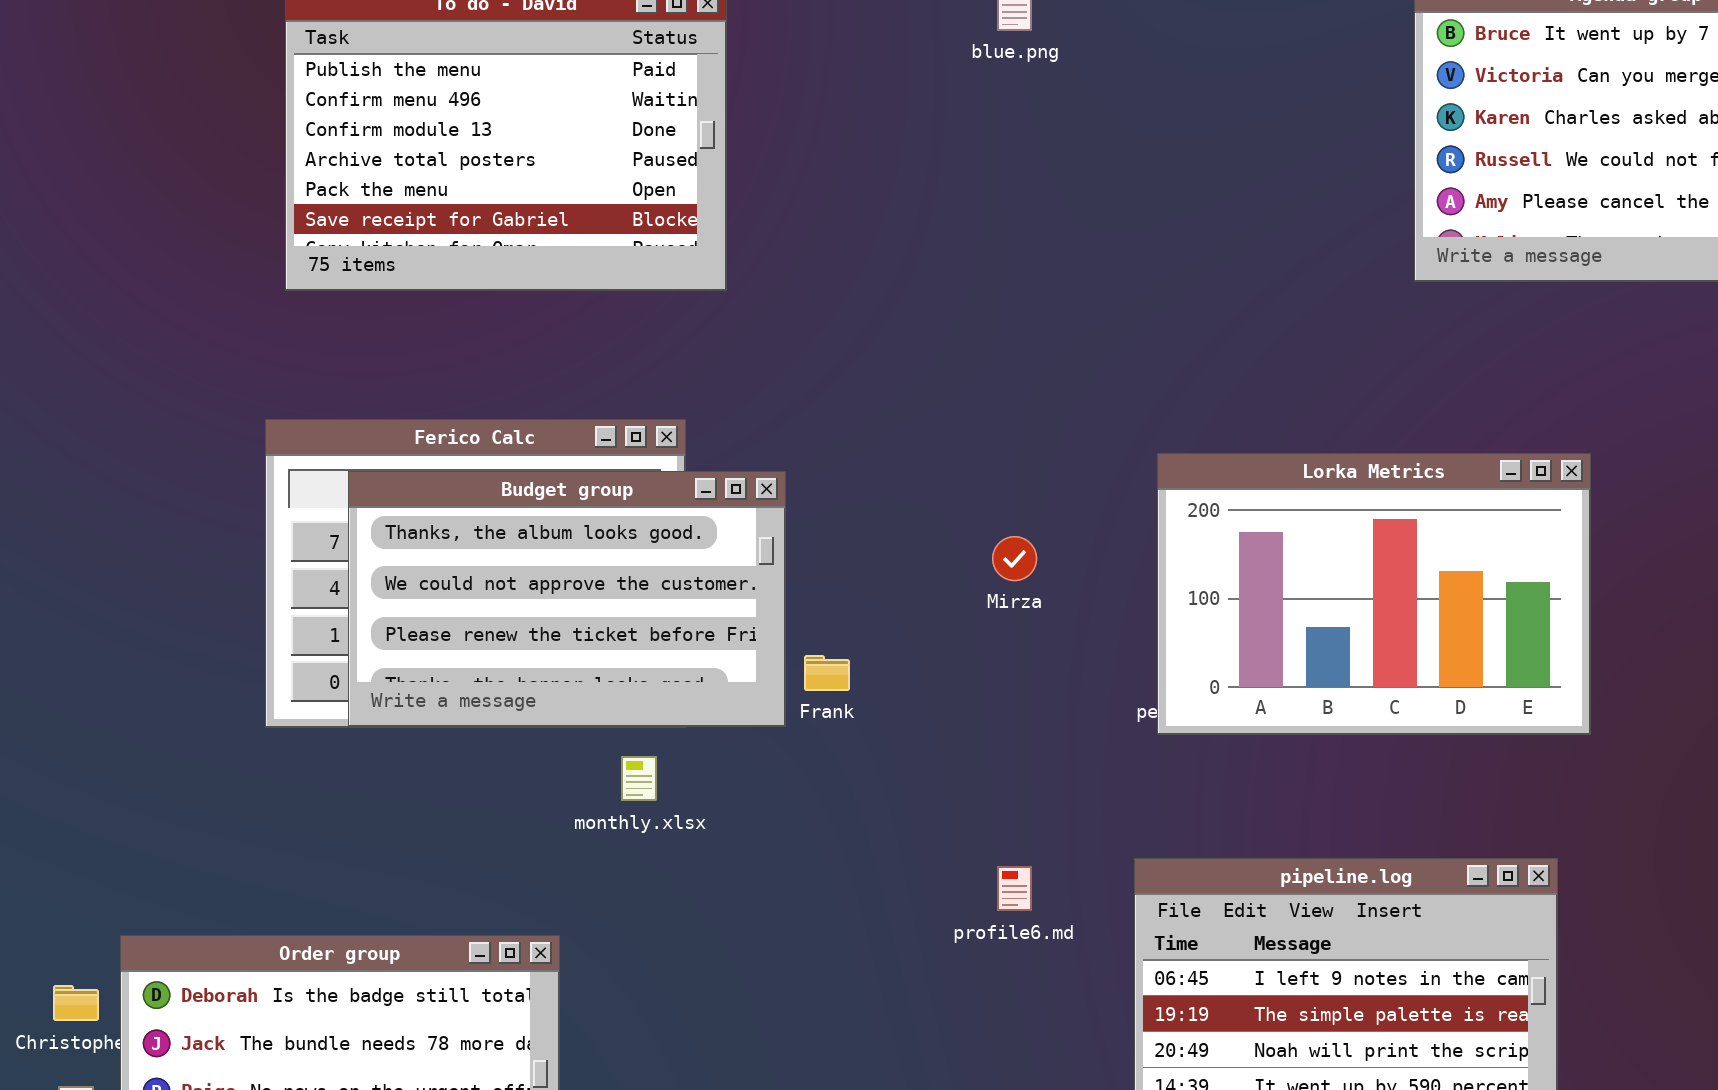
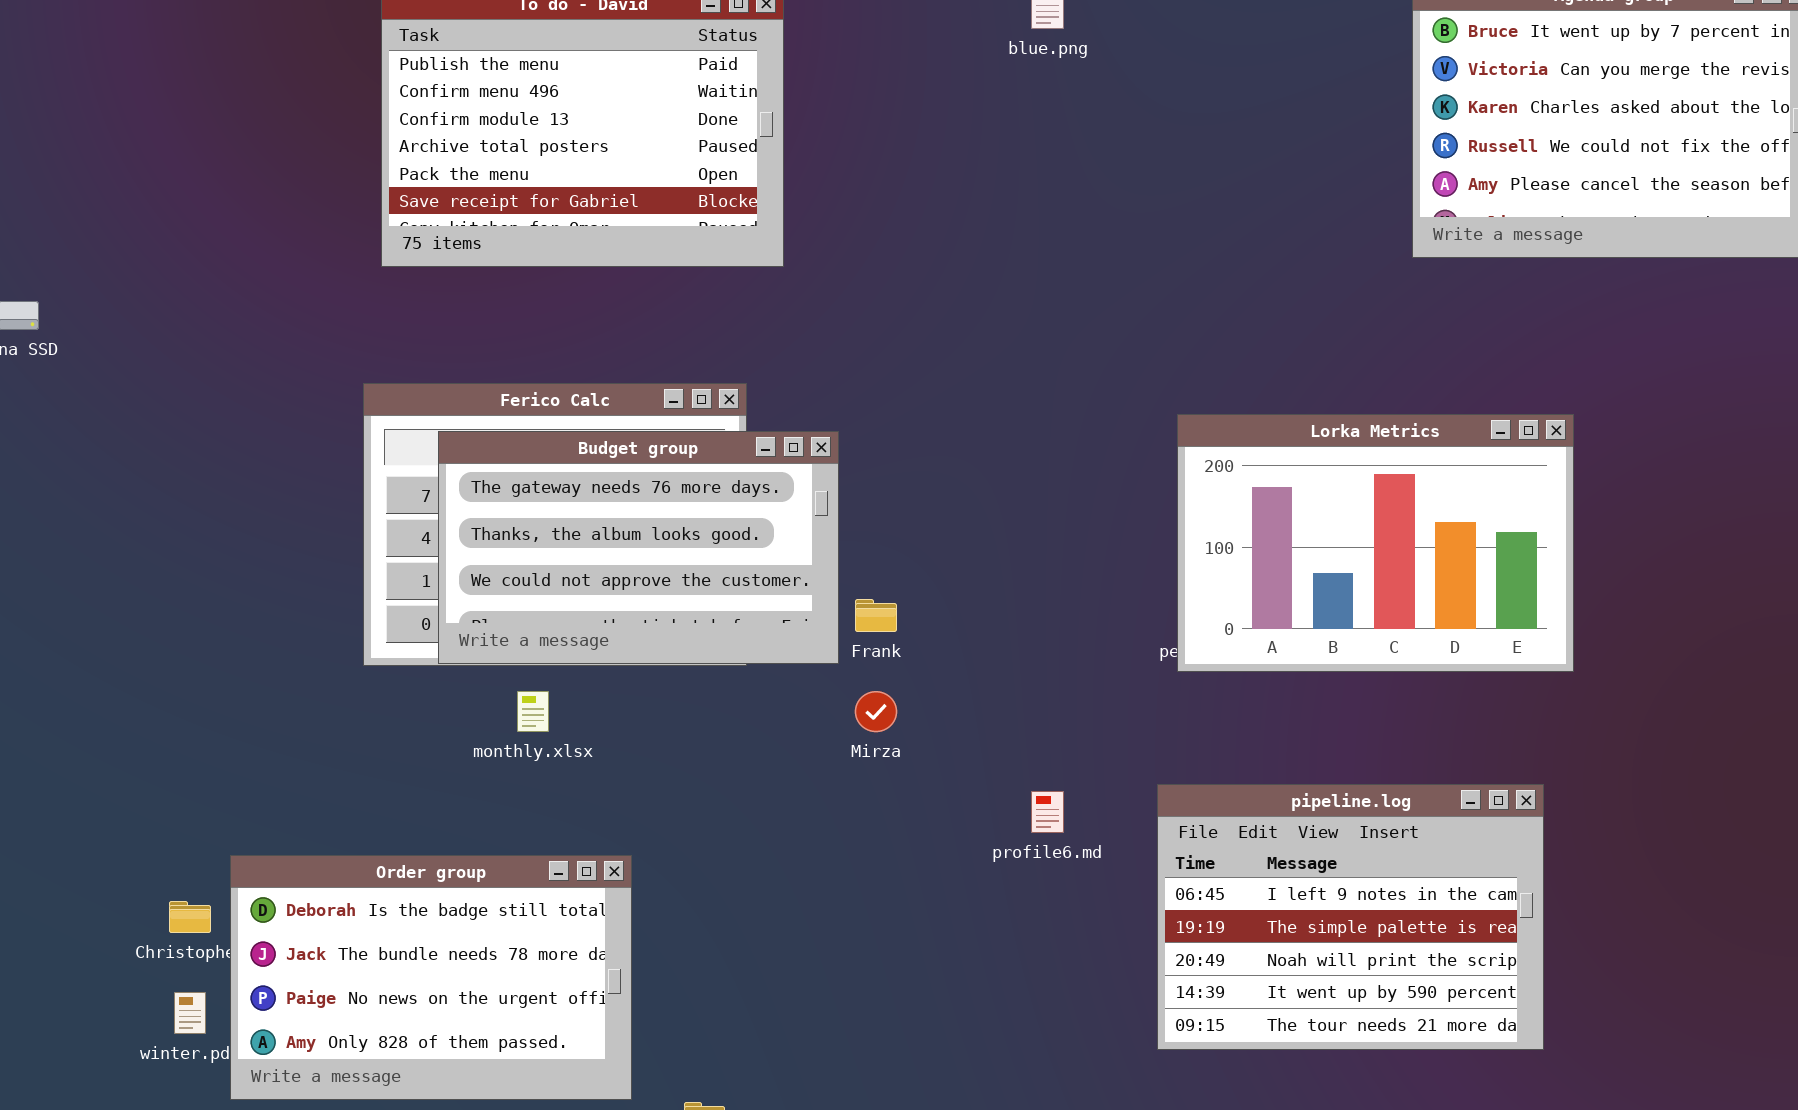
Budget group: [348,471,786,727] -> [438,431,839,664], scrolled up 1 row
Mirza: [992,536,1037,581] -> [855,691,897,732], moved
monthly.xlsx: [621,756,657,801] -> [517,691,549,732], moved

